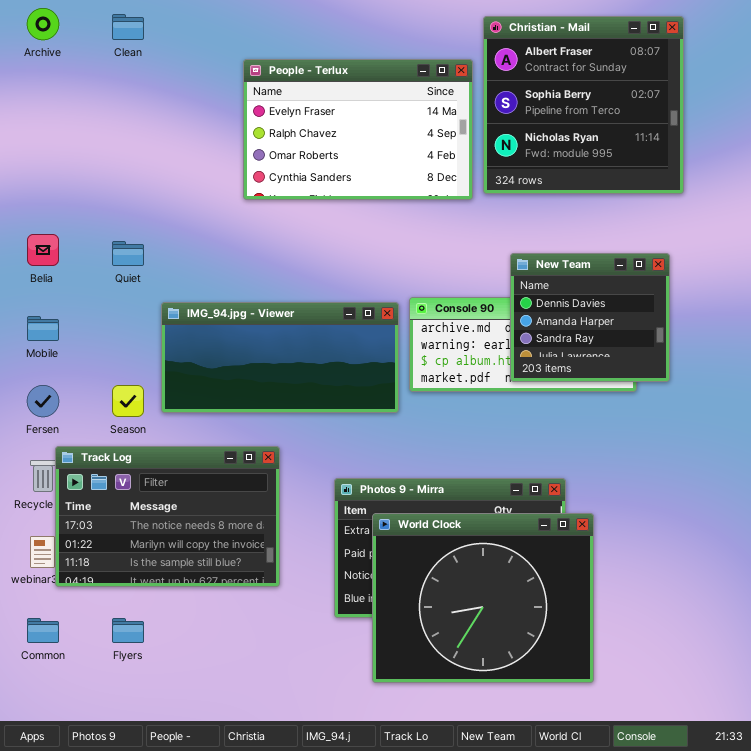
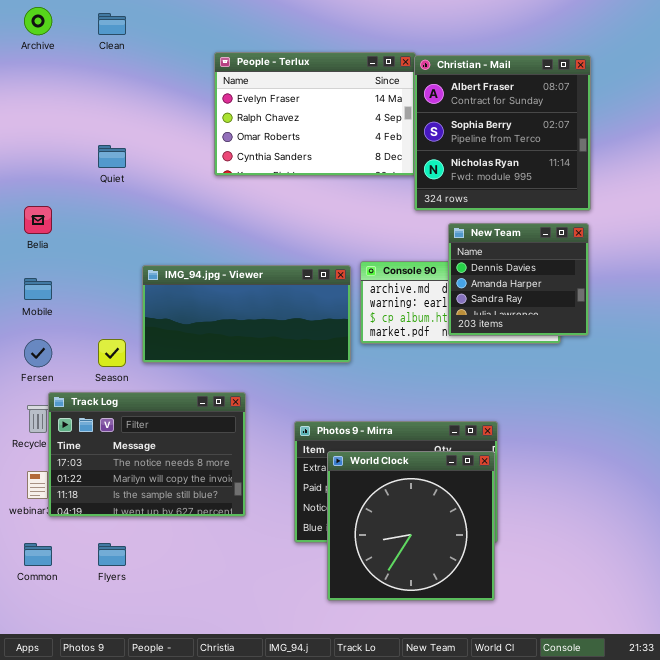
Christian - Mail: [483,16,684,194] -> [414,55,591,211], moved
Quiet: [112,241,144,266] -> [98,145,126,168], moved
World Clock: [372,513,594,683] -> [327,451,495,601], resized

